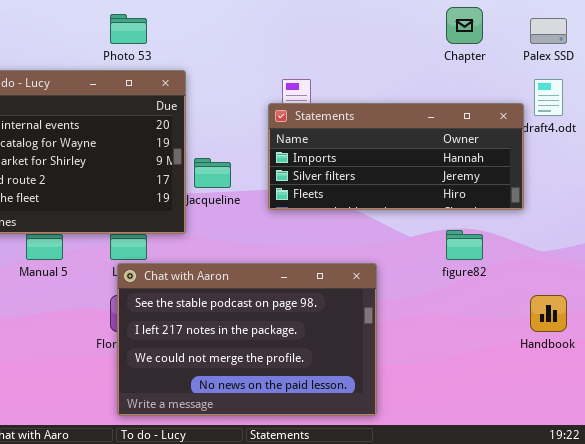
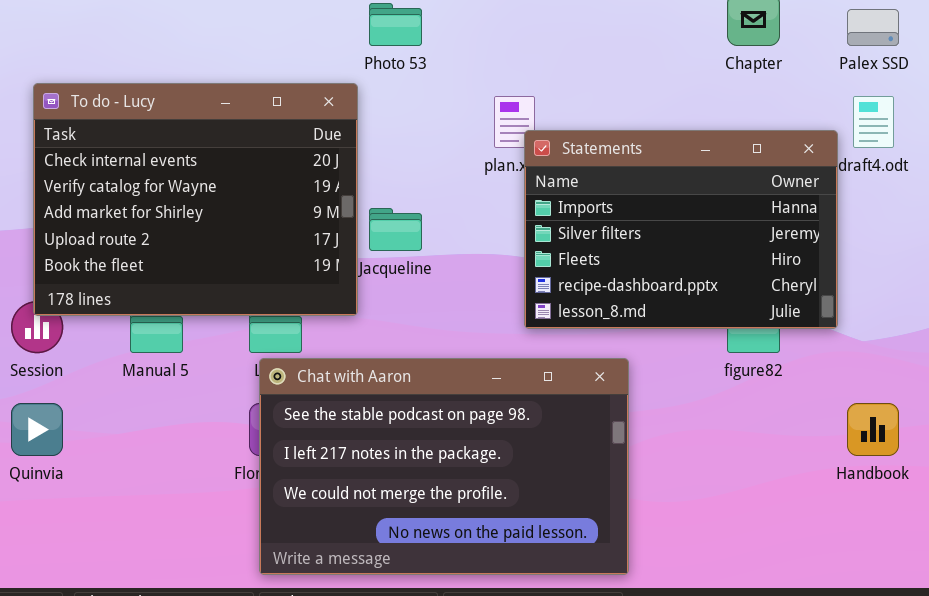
Photo 53: [110,14,147,44] -> [369,3,422,46], moved
Statements: [268,103,524,210] -> [524,130,838,329], resized

